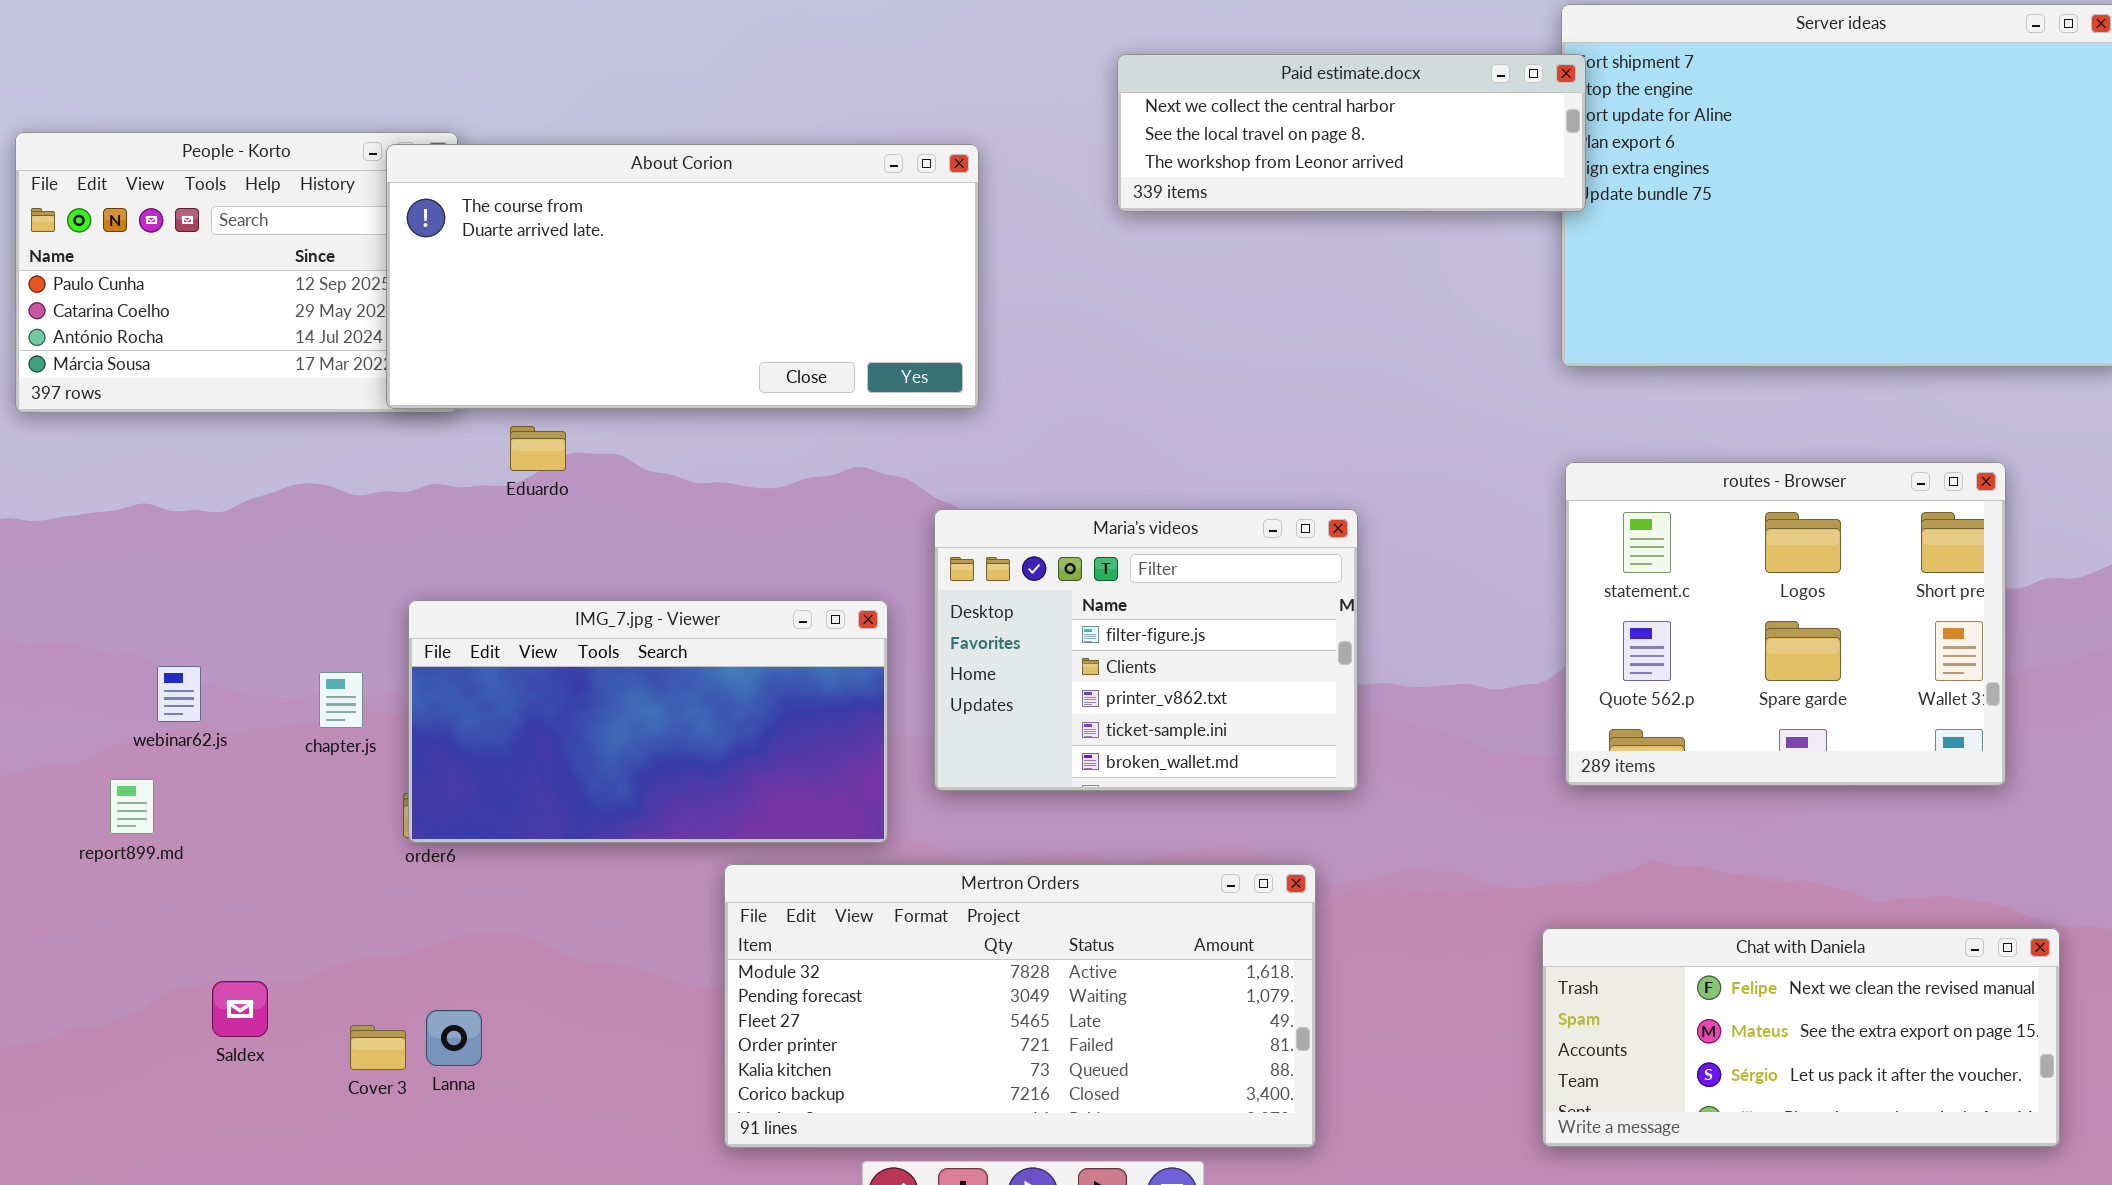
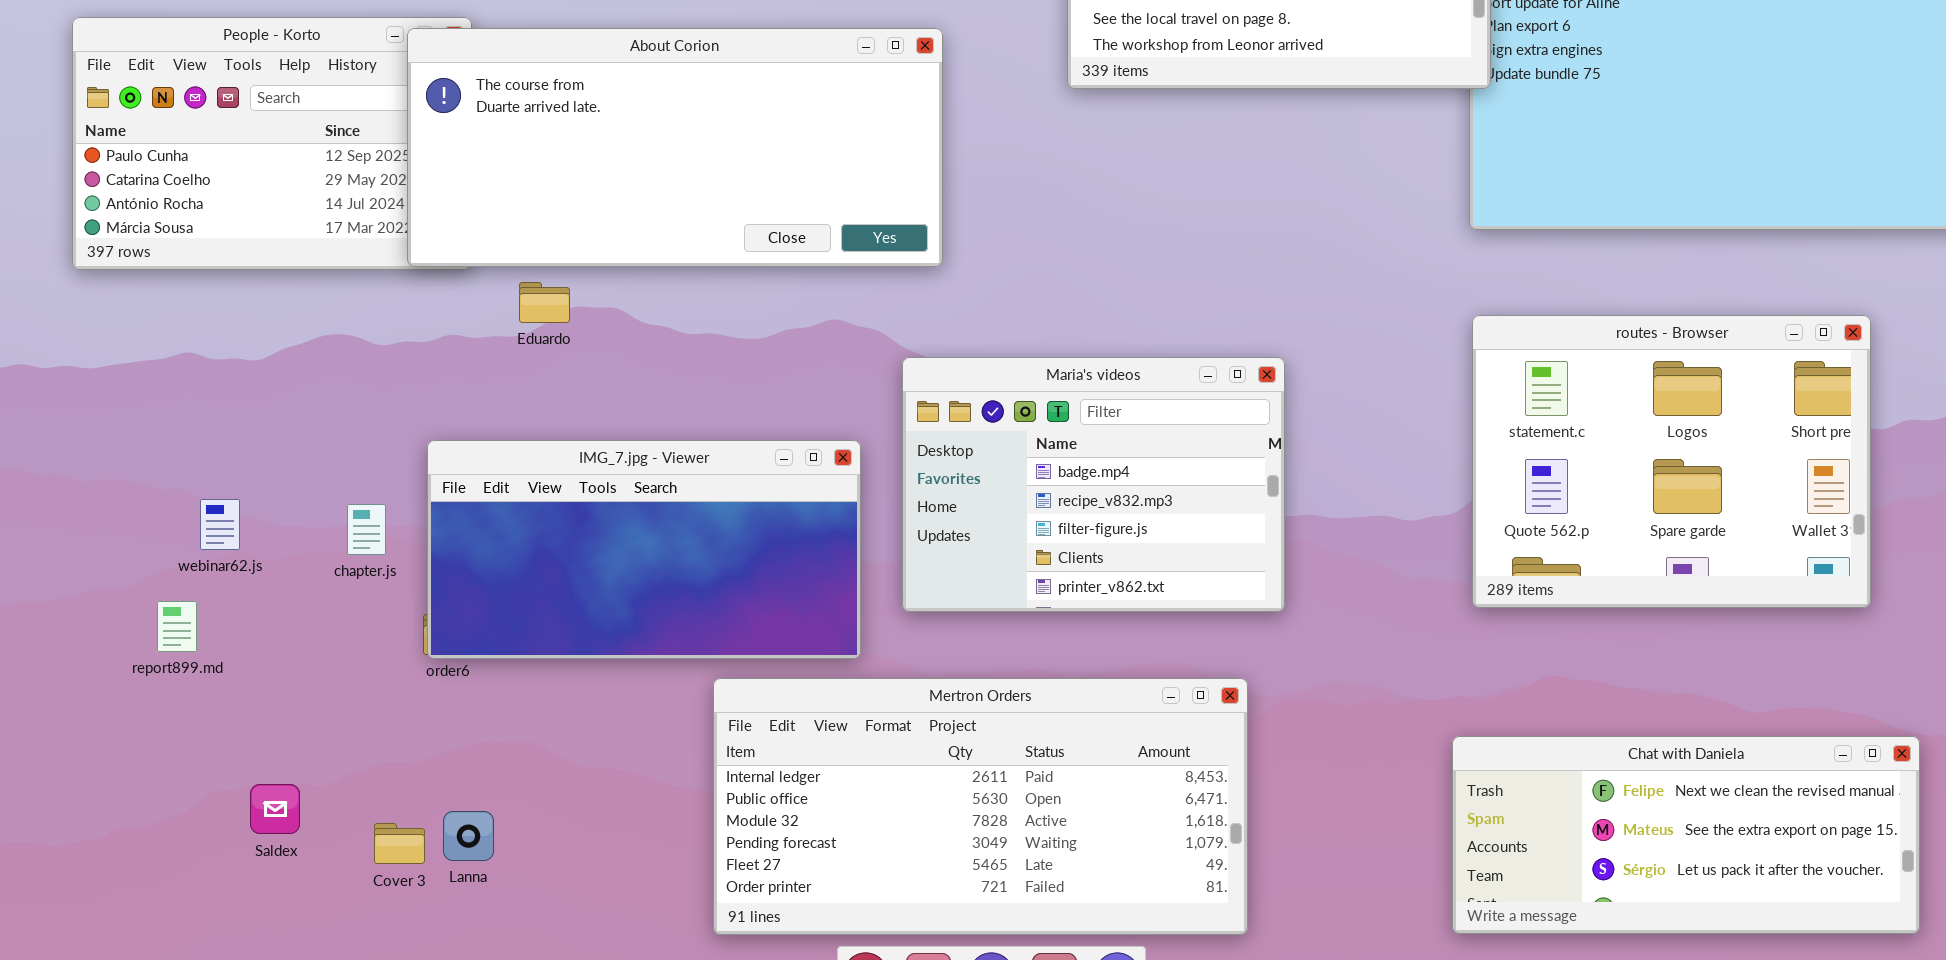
Maria's videos: [934,509,1358,791] -> [902,357,1285,612], scrolled up 2 rows
Mertron Orders: [724,864,1316,1148] -> [713,678,1248,935], scrolled up 2 rows

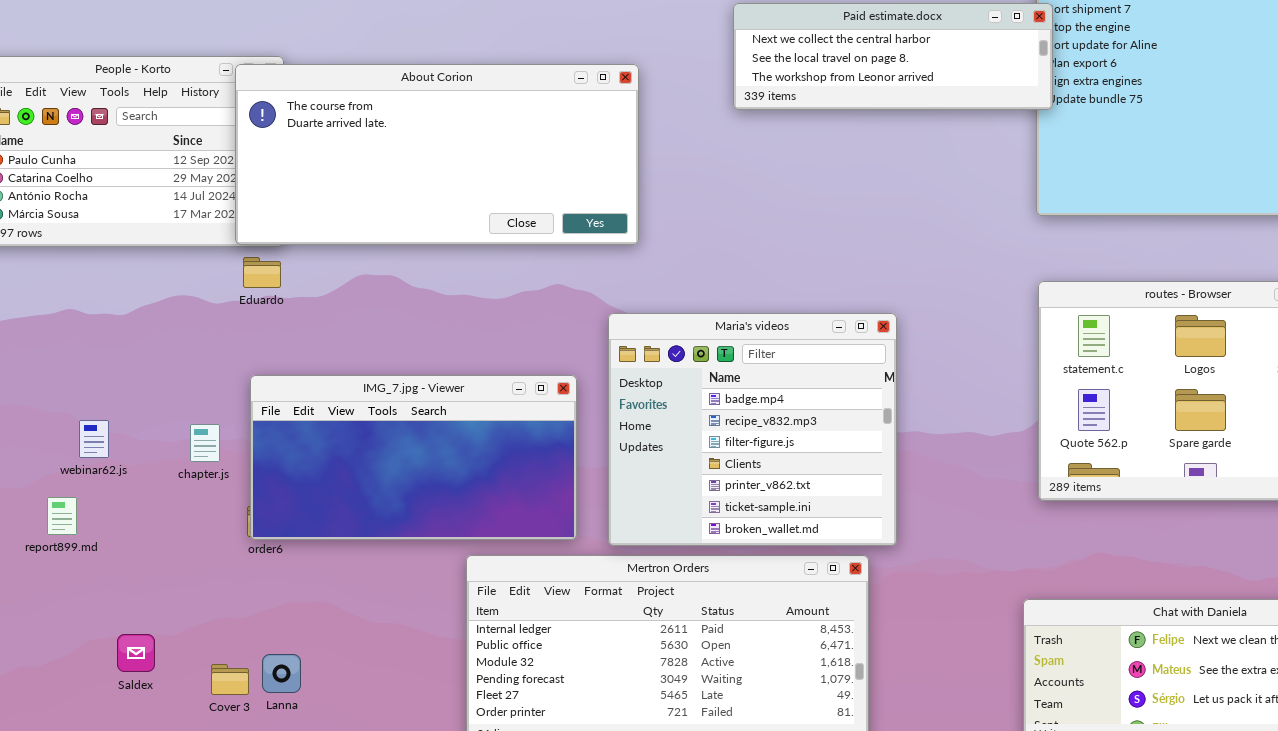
Eduardo: [519,282,570,323] -> [243,257,281,288], moved
Maria's videos: [902,357,1285,612] -> [608,313,897,546], resized

